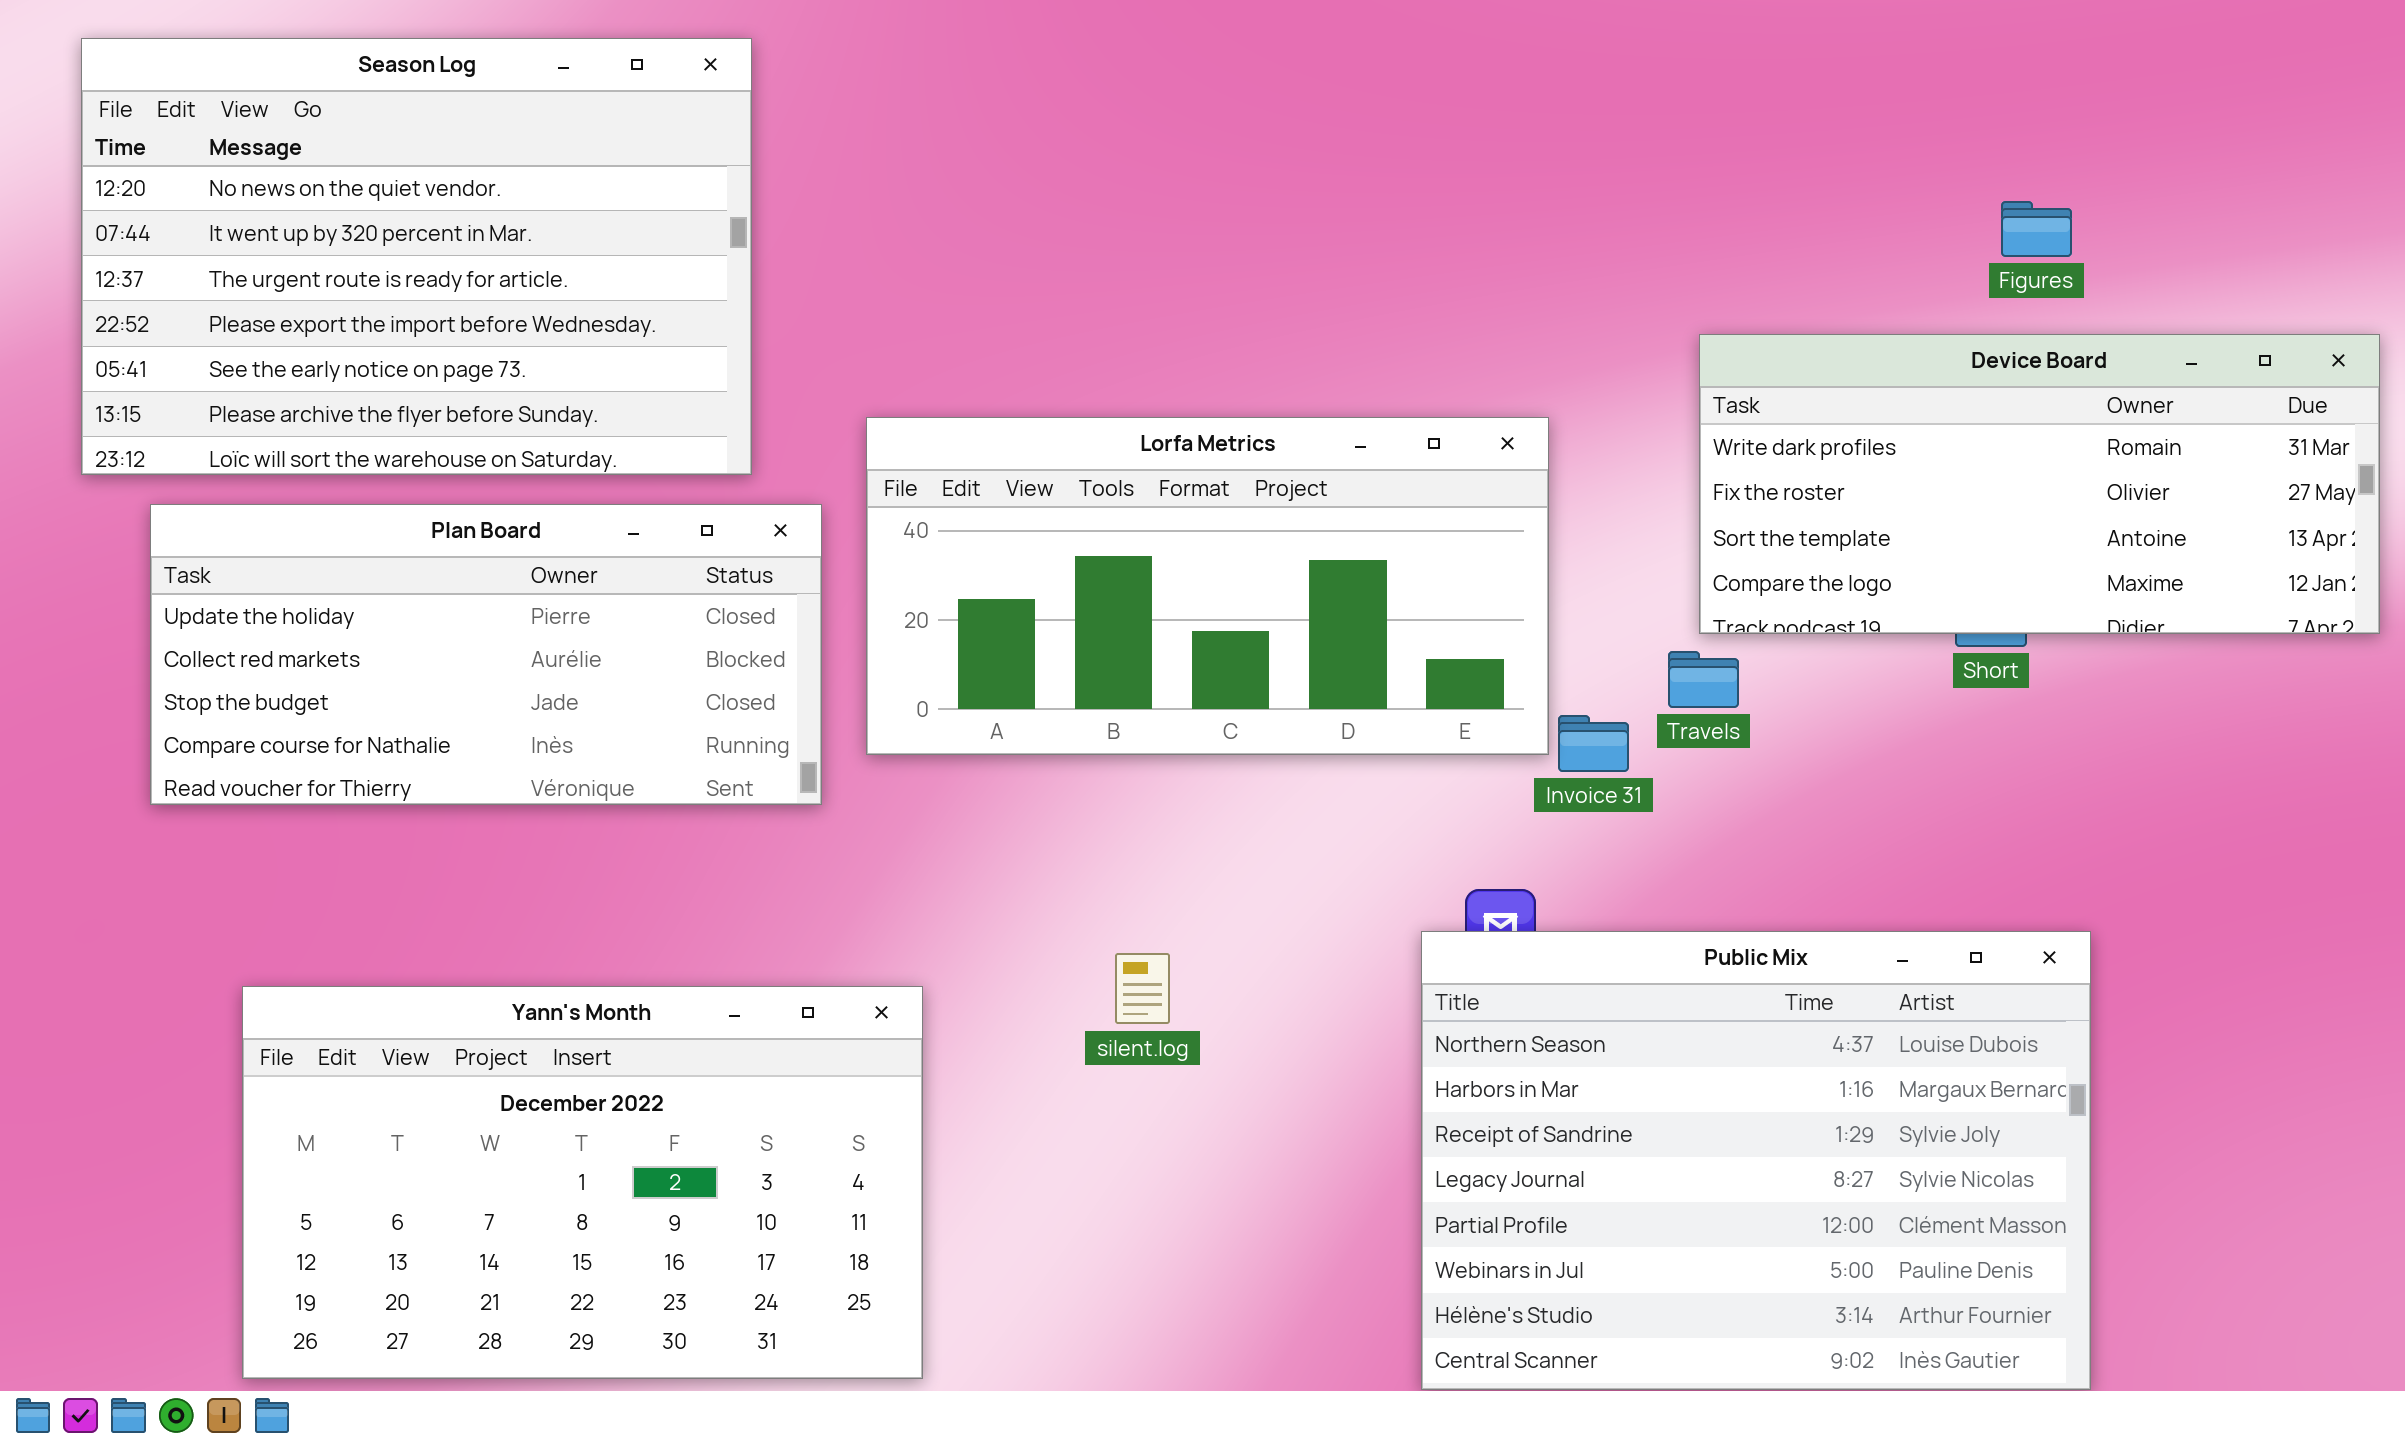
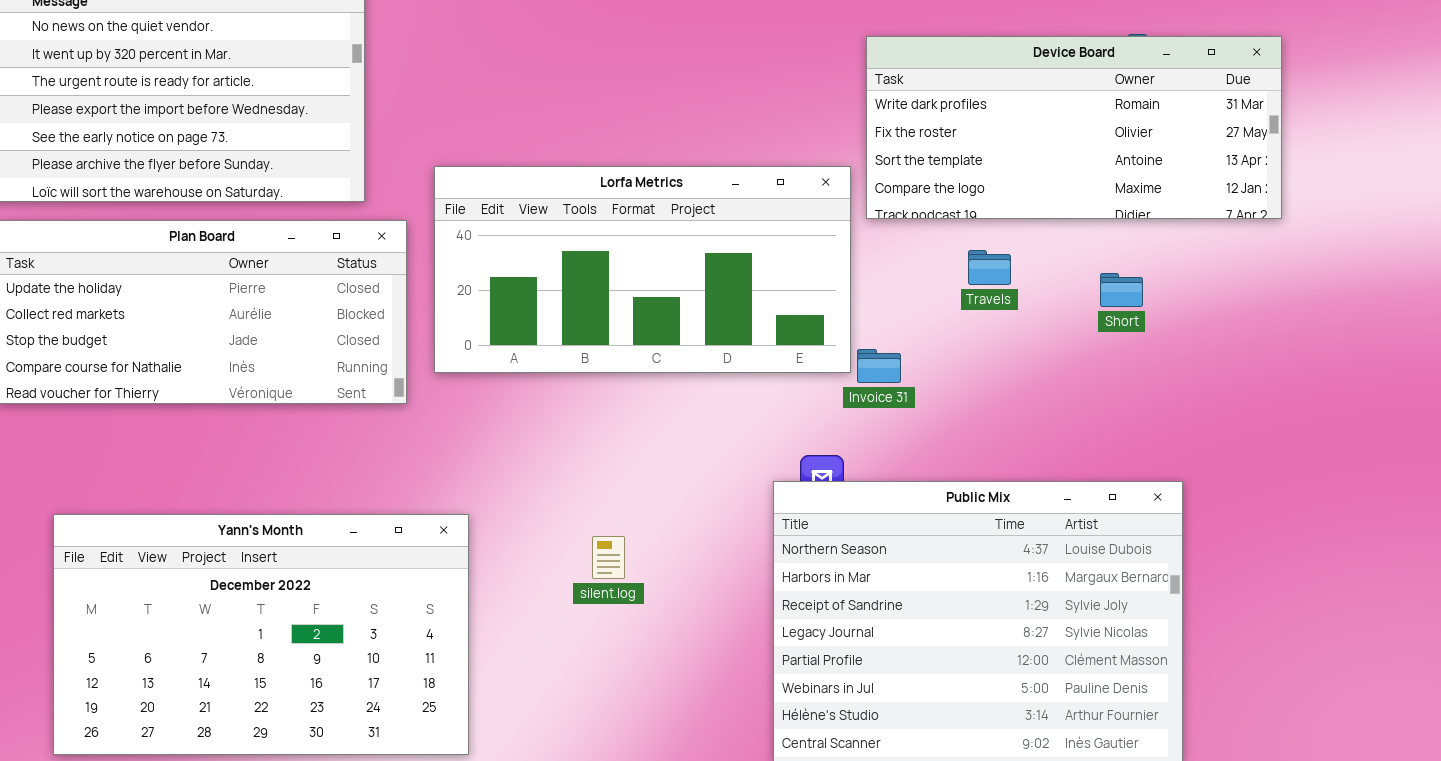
Device Board: [1699,334,2380,634] -> [866,36,1282,219], moved
Travels: [1668,651,1739,708] -> [968,250,1011,285], moved
silent.log: [1115,953,1170,1024] -> [592,536,625,579], moved

